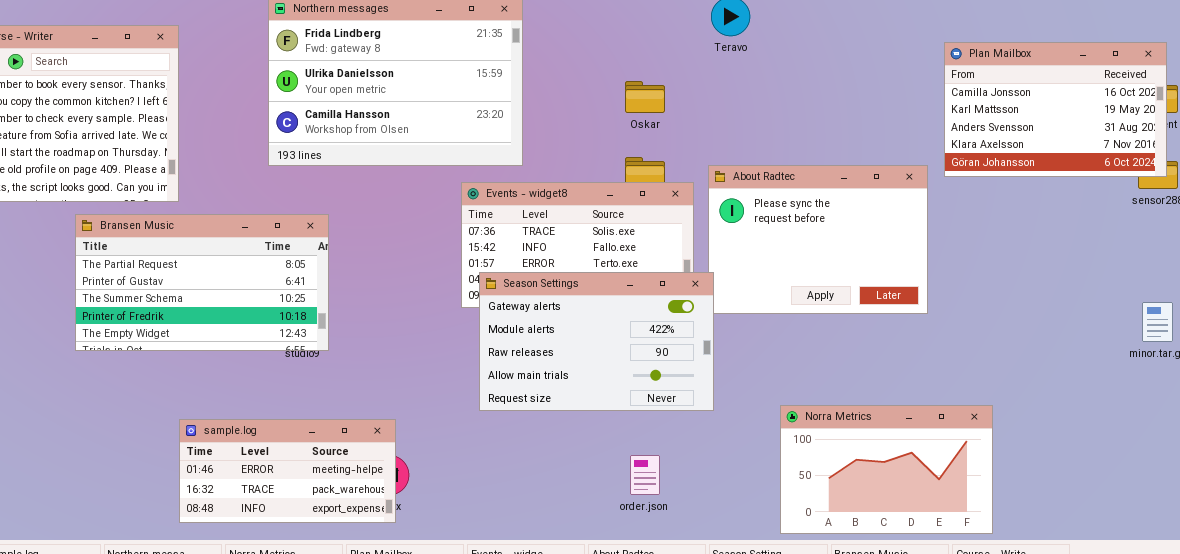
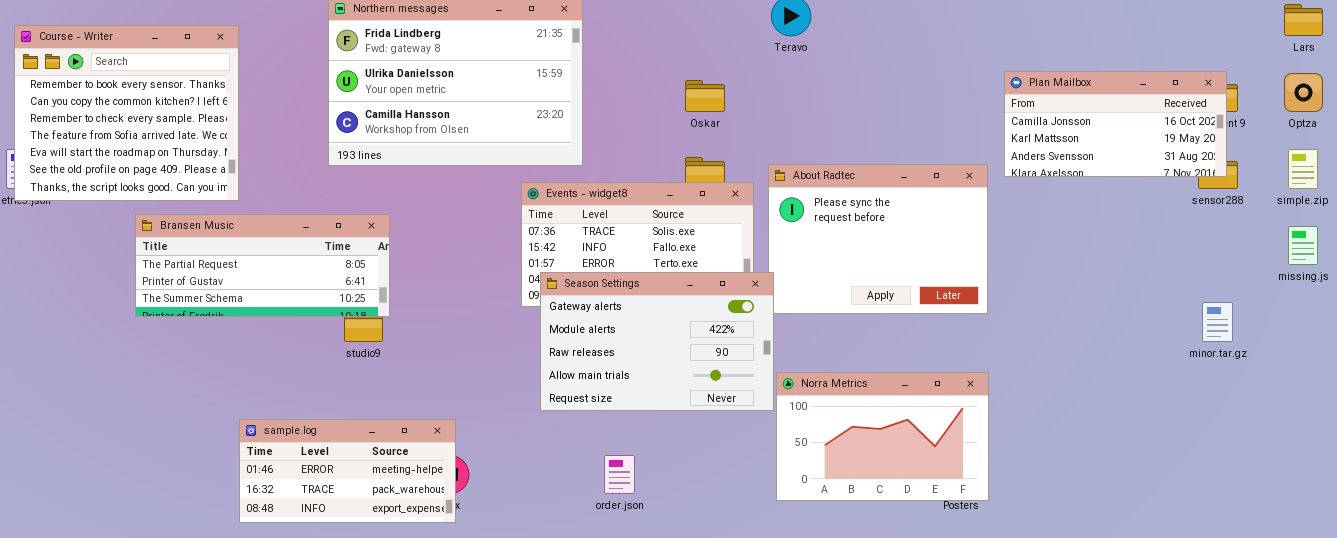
Plan Mailbox: [944,42,1167,177] -> [1004,71,1227,177], resized
Bransen Music: [75,214,329,351] -> [135,214,390,317], resized
Norra Metrics: [780,405,993,534] -> [776,372,989,501], moved
order.json: [630,455,660,495] -> [604,455,635,494], moved

